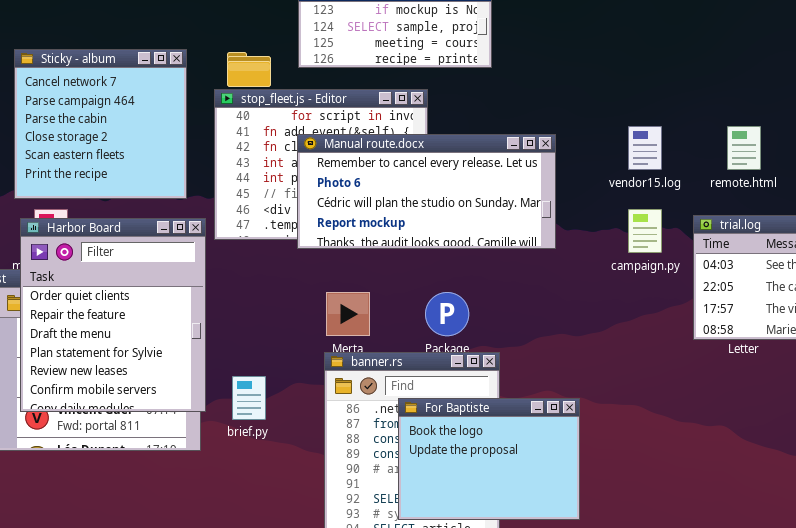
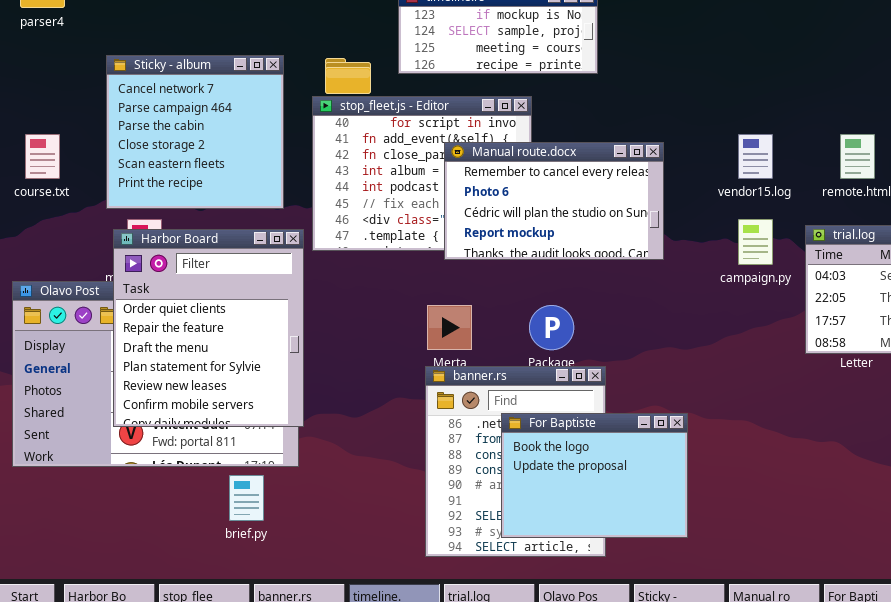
Manual route.docx: [297,134,556,249] -> [444,142,664,260], resized
brief.py: [232,376,266,420] -> [229,475,264,521], moved

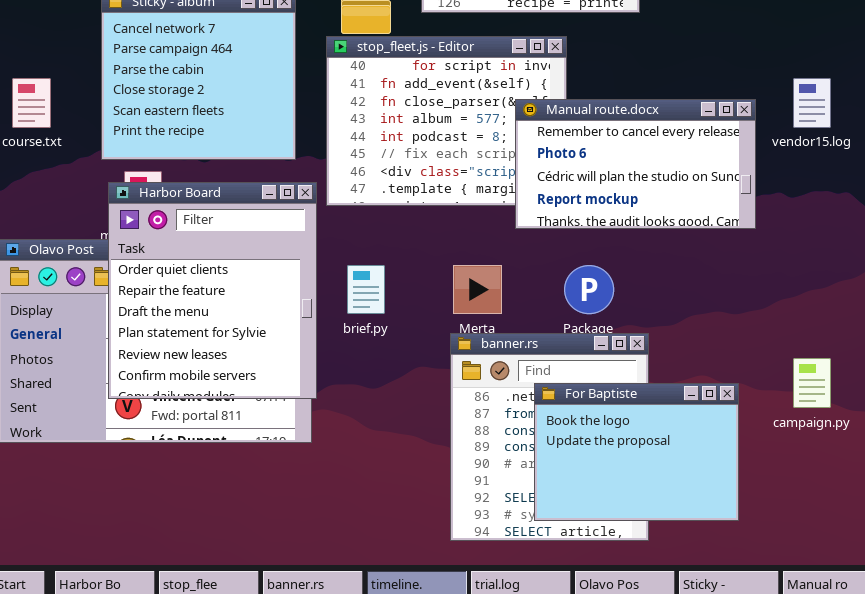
Manual route.docx: [444,142,664,260] -> [515,99,756,229], moved
campaign.py: [738,219,773,265] -> [793,358,831,408], moved
brief.py: [229,475,264,521] -> [347,265,385,314], moved

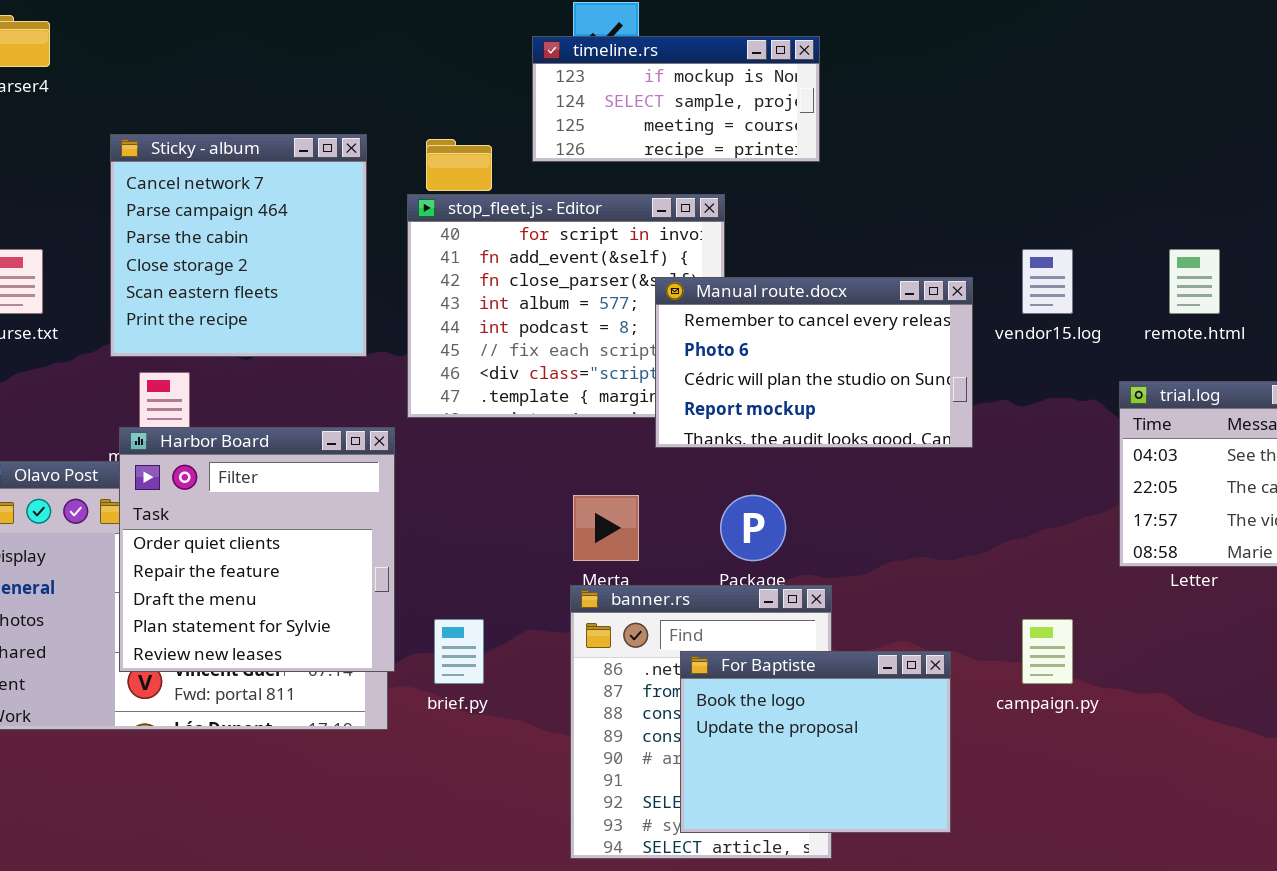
Harbor Board: [108,182,317,399] -> [119,427,395,672], resized
brief.py: [347,265,385,314] -> [434,619,484,684], moved

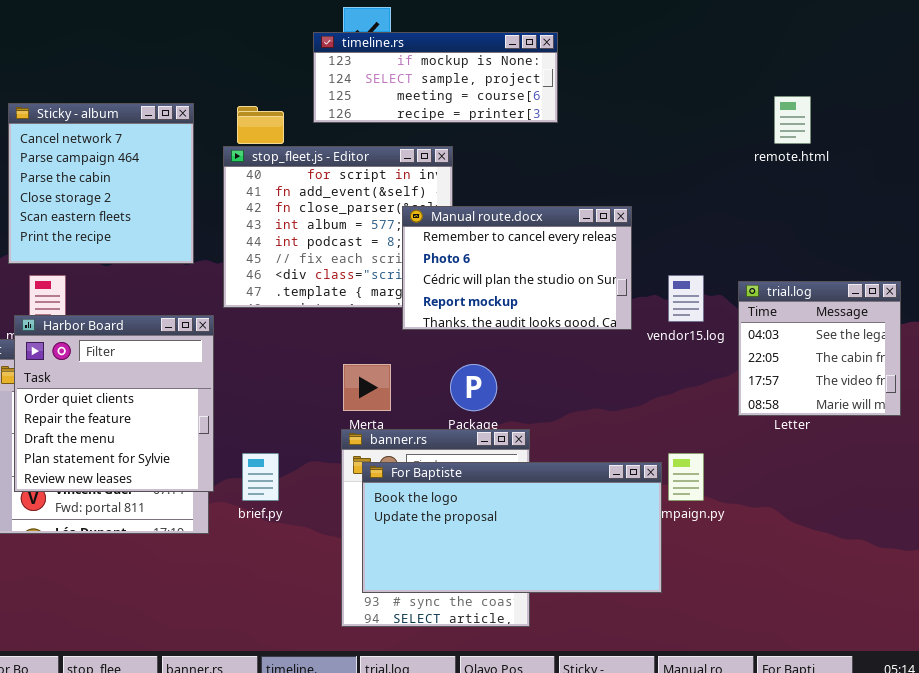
timeline.rs: [532,36,820,162] -> [313,32,558,123], resized
vendor15.log: [1022,249,1073,314] -> [668,275,704,322], moved
remote.html: [1169,249,1220,314] -> [774,96,811,144], moved
For Baptiste: [680,651,951,833] -> [362,462,662,593], moved, resized

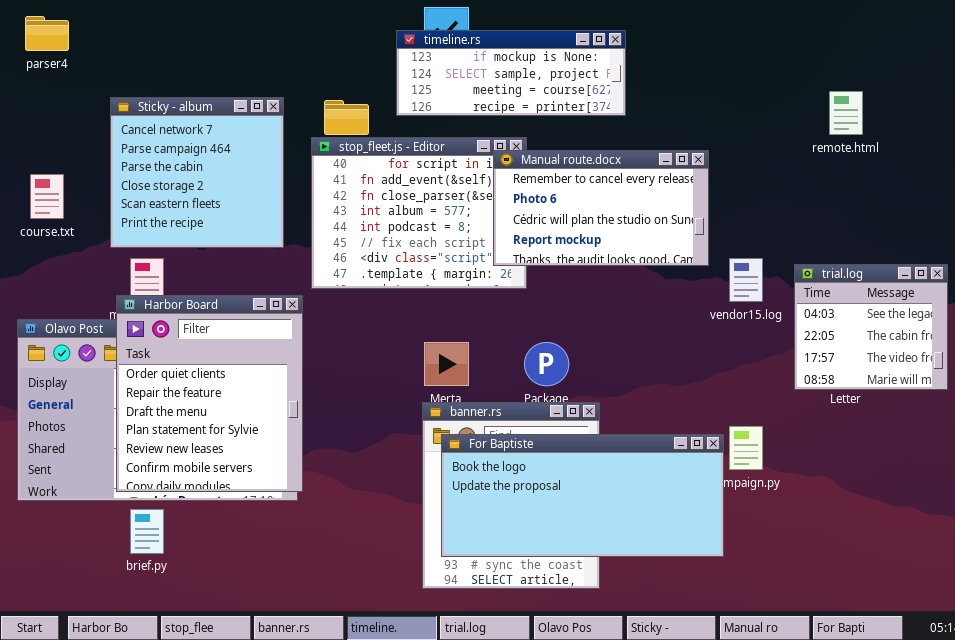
Manual route.docx: [402,206,632,330] -> [493,150,709,266], moved
Harbor Board: [14,315,214,492] -> [116,295,303,492], resized
brief.py: [242,453,279,501] -> [130,509,164,554], moved

